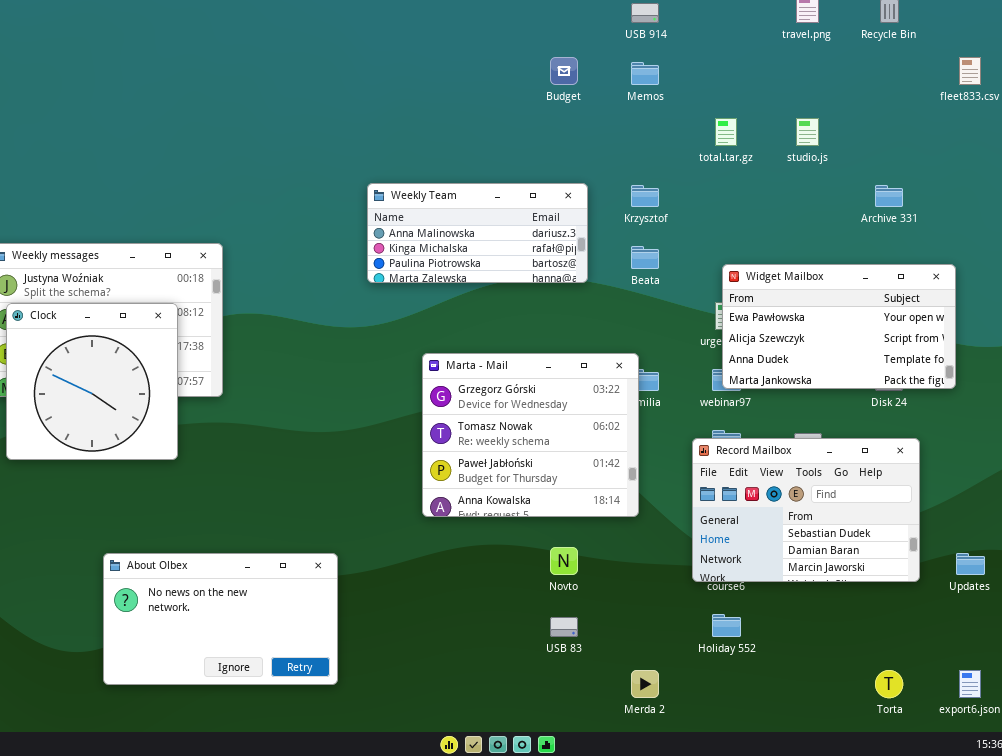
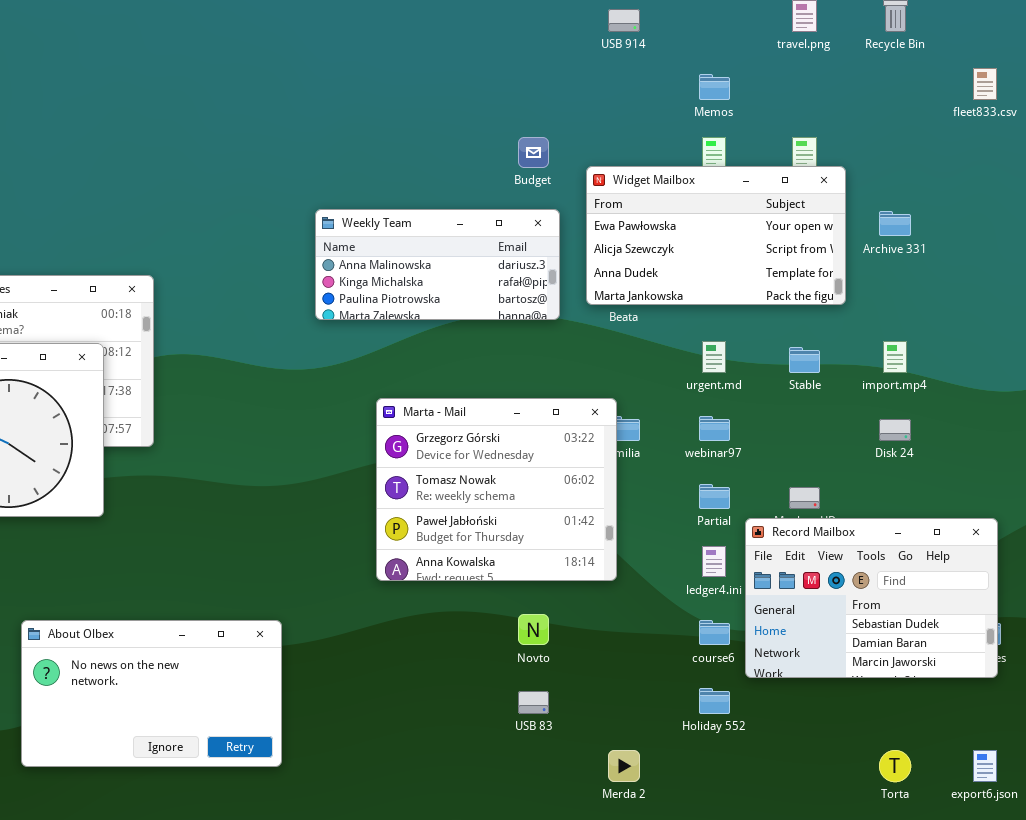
Budget: [550,57,578,85] -> [518,137,549,168], moved
Memos: [631,62,659,85] -> [699,74,730,100], moved
Widget Mailbox: [722,264,956,389] -> [586,166,846,305], moved
Record Mailbox: [692,438,920,582] -> [745,518,998,678], moved

